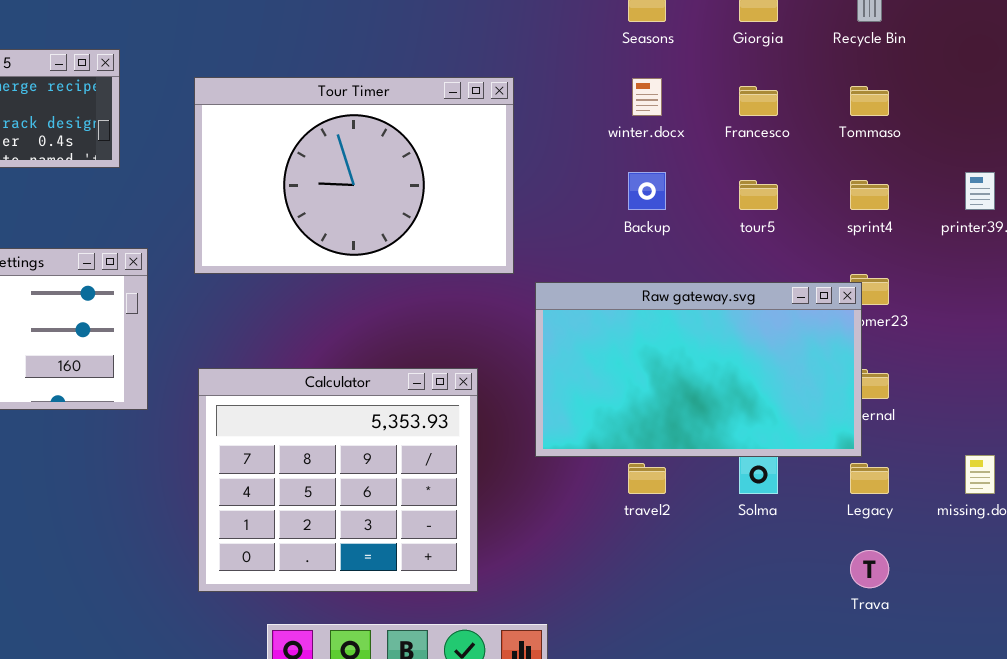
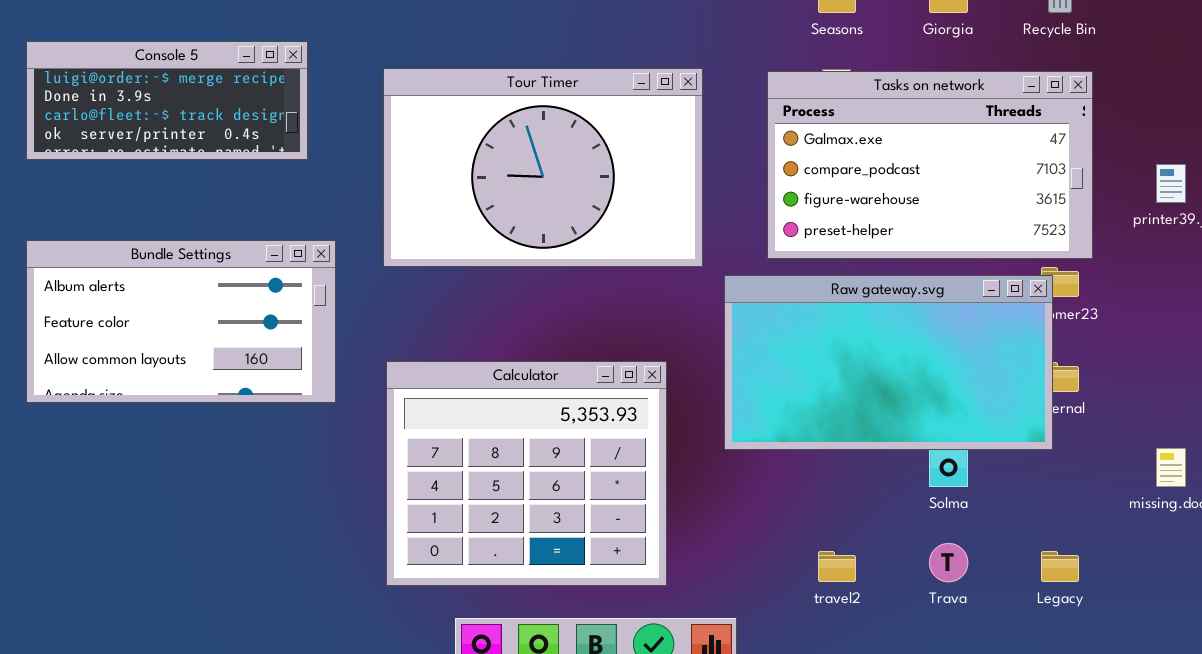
Tasks on network: none -> [767,71,1093,259], opened
travel2: [628,463,666,494] -> [818,551,856,582], moved
Legacy: [850,463,889,494] -> [1041,551,1079,582], moved
Trava: [850,550,889,588] -> [929,543,968,582], moved

